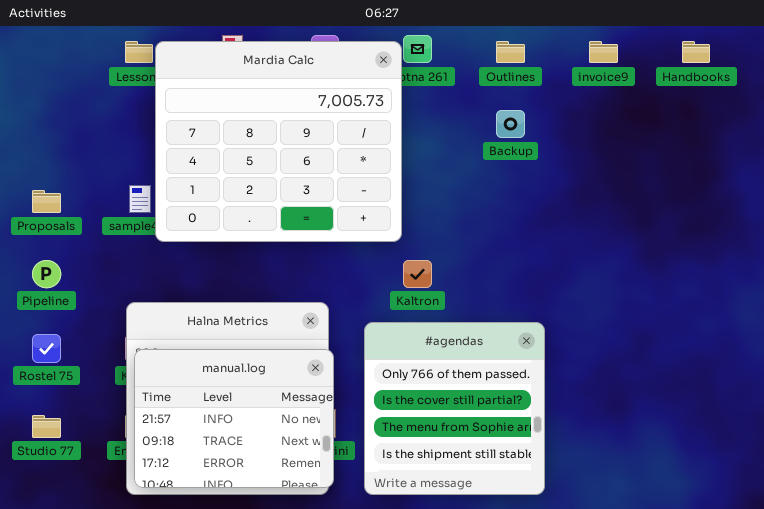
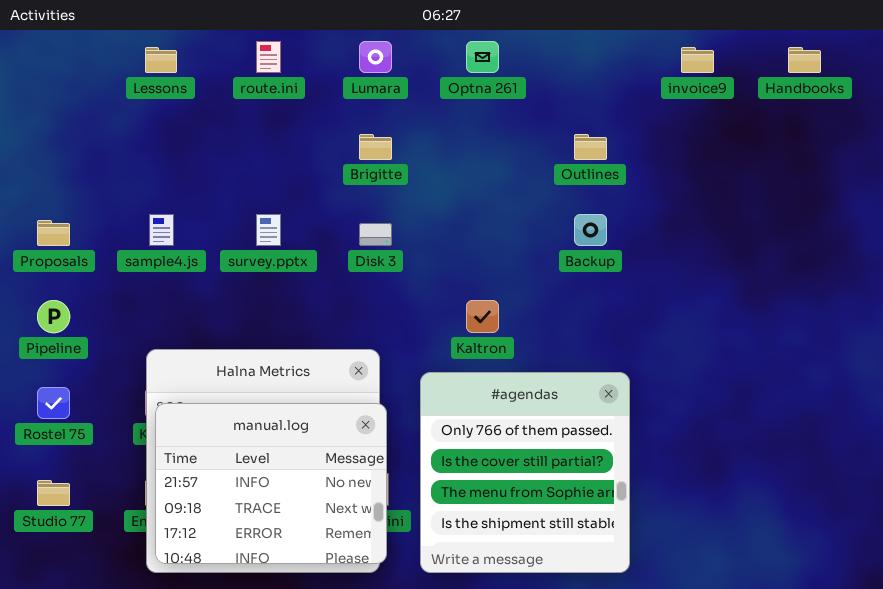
Mardia Calc: [155,41,402,242] -> none, closed
Outlines: [496,41,525,63] -> [574,134,607,160], moved
Backup: [496,110,525,138] -> [574,214,607,246], moved

